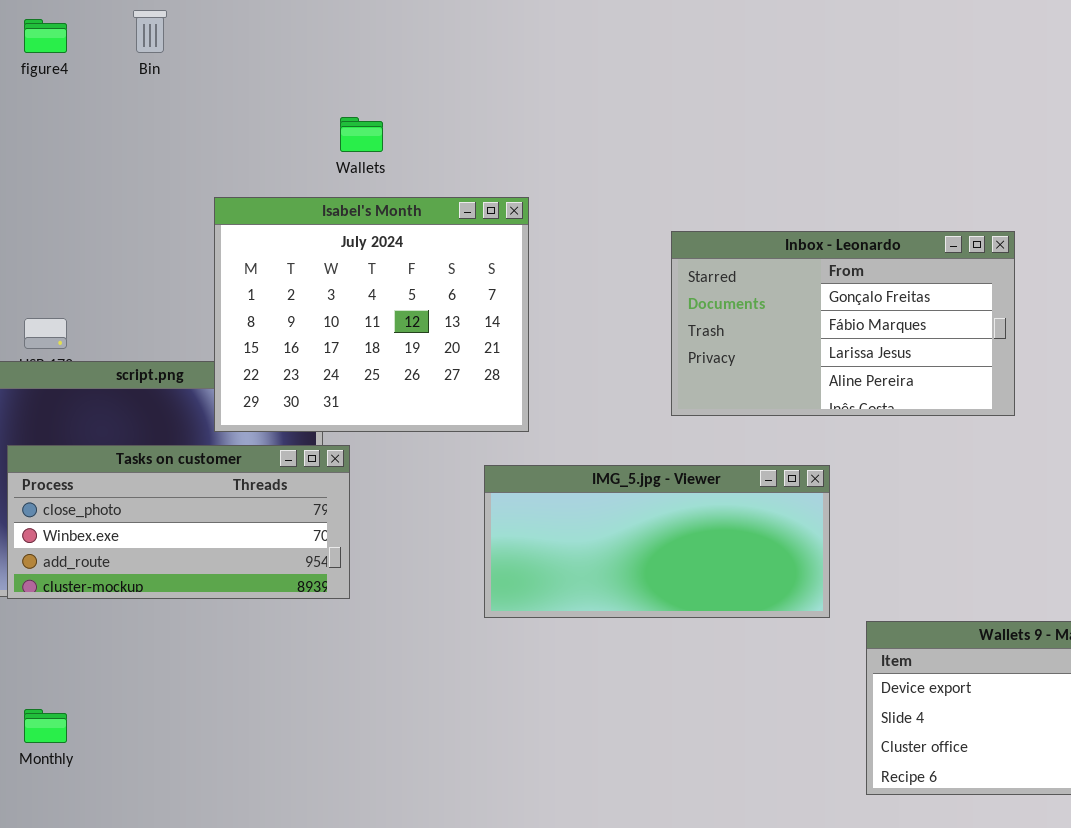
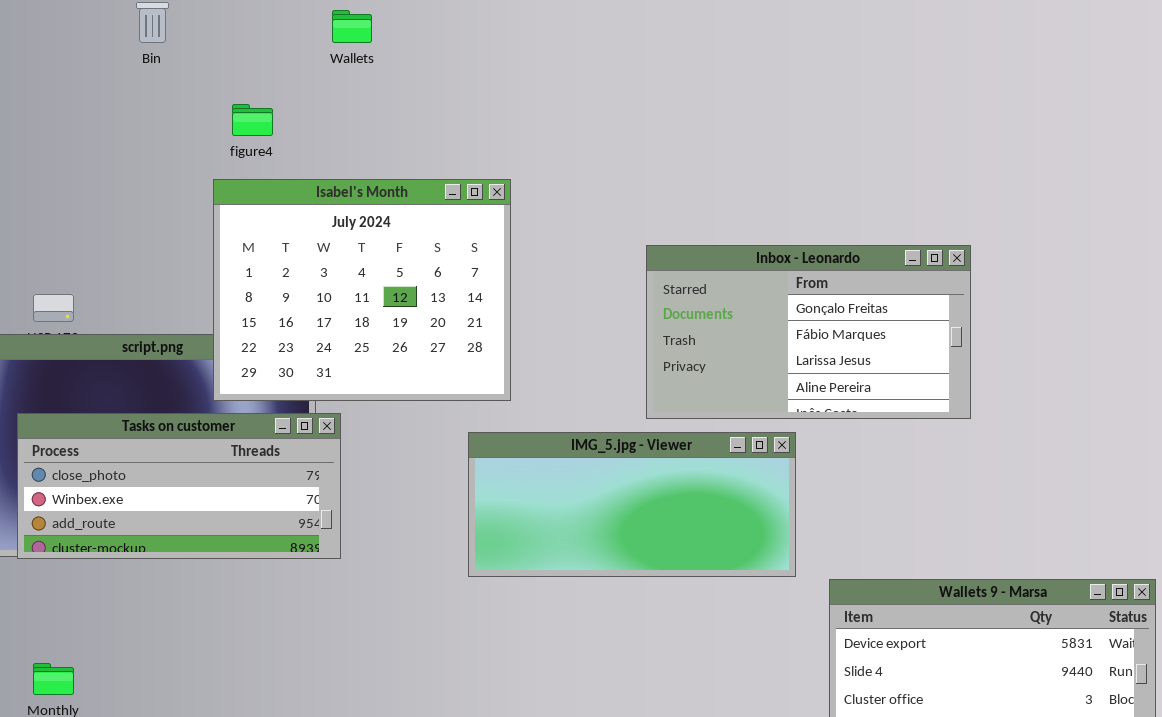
figure4: [24,19,67,53] -> [232,104,273,136], moved
Wallets: [340,117,383,152] -> [332,10,372,43], moved
Inbox - Leonardo: [671,231,1015,416] -> [646,245,971,419], moved

